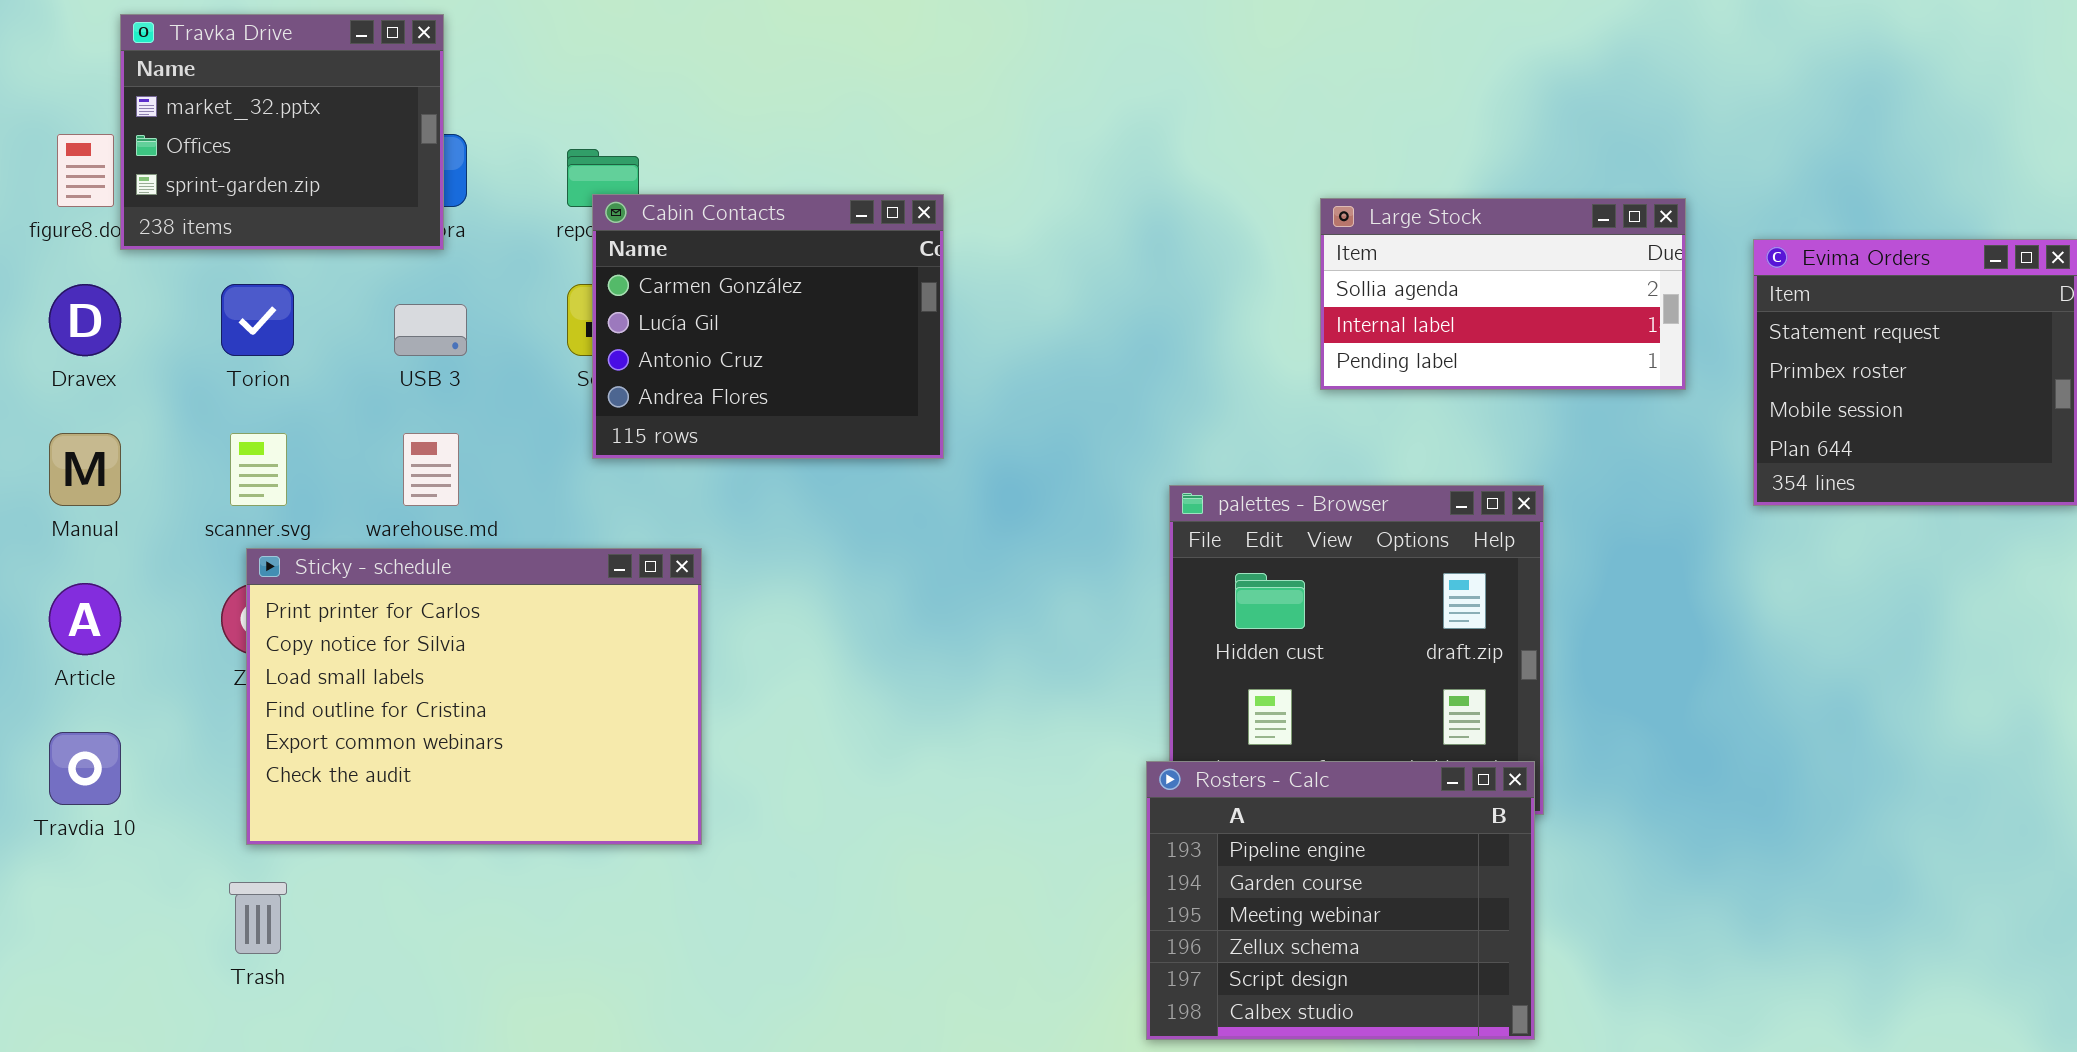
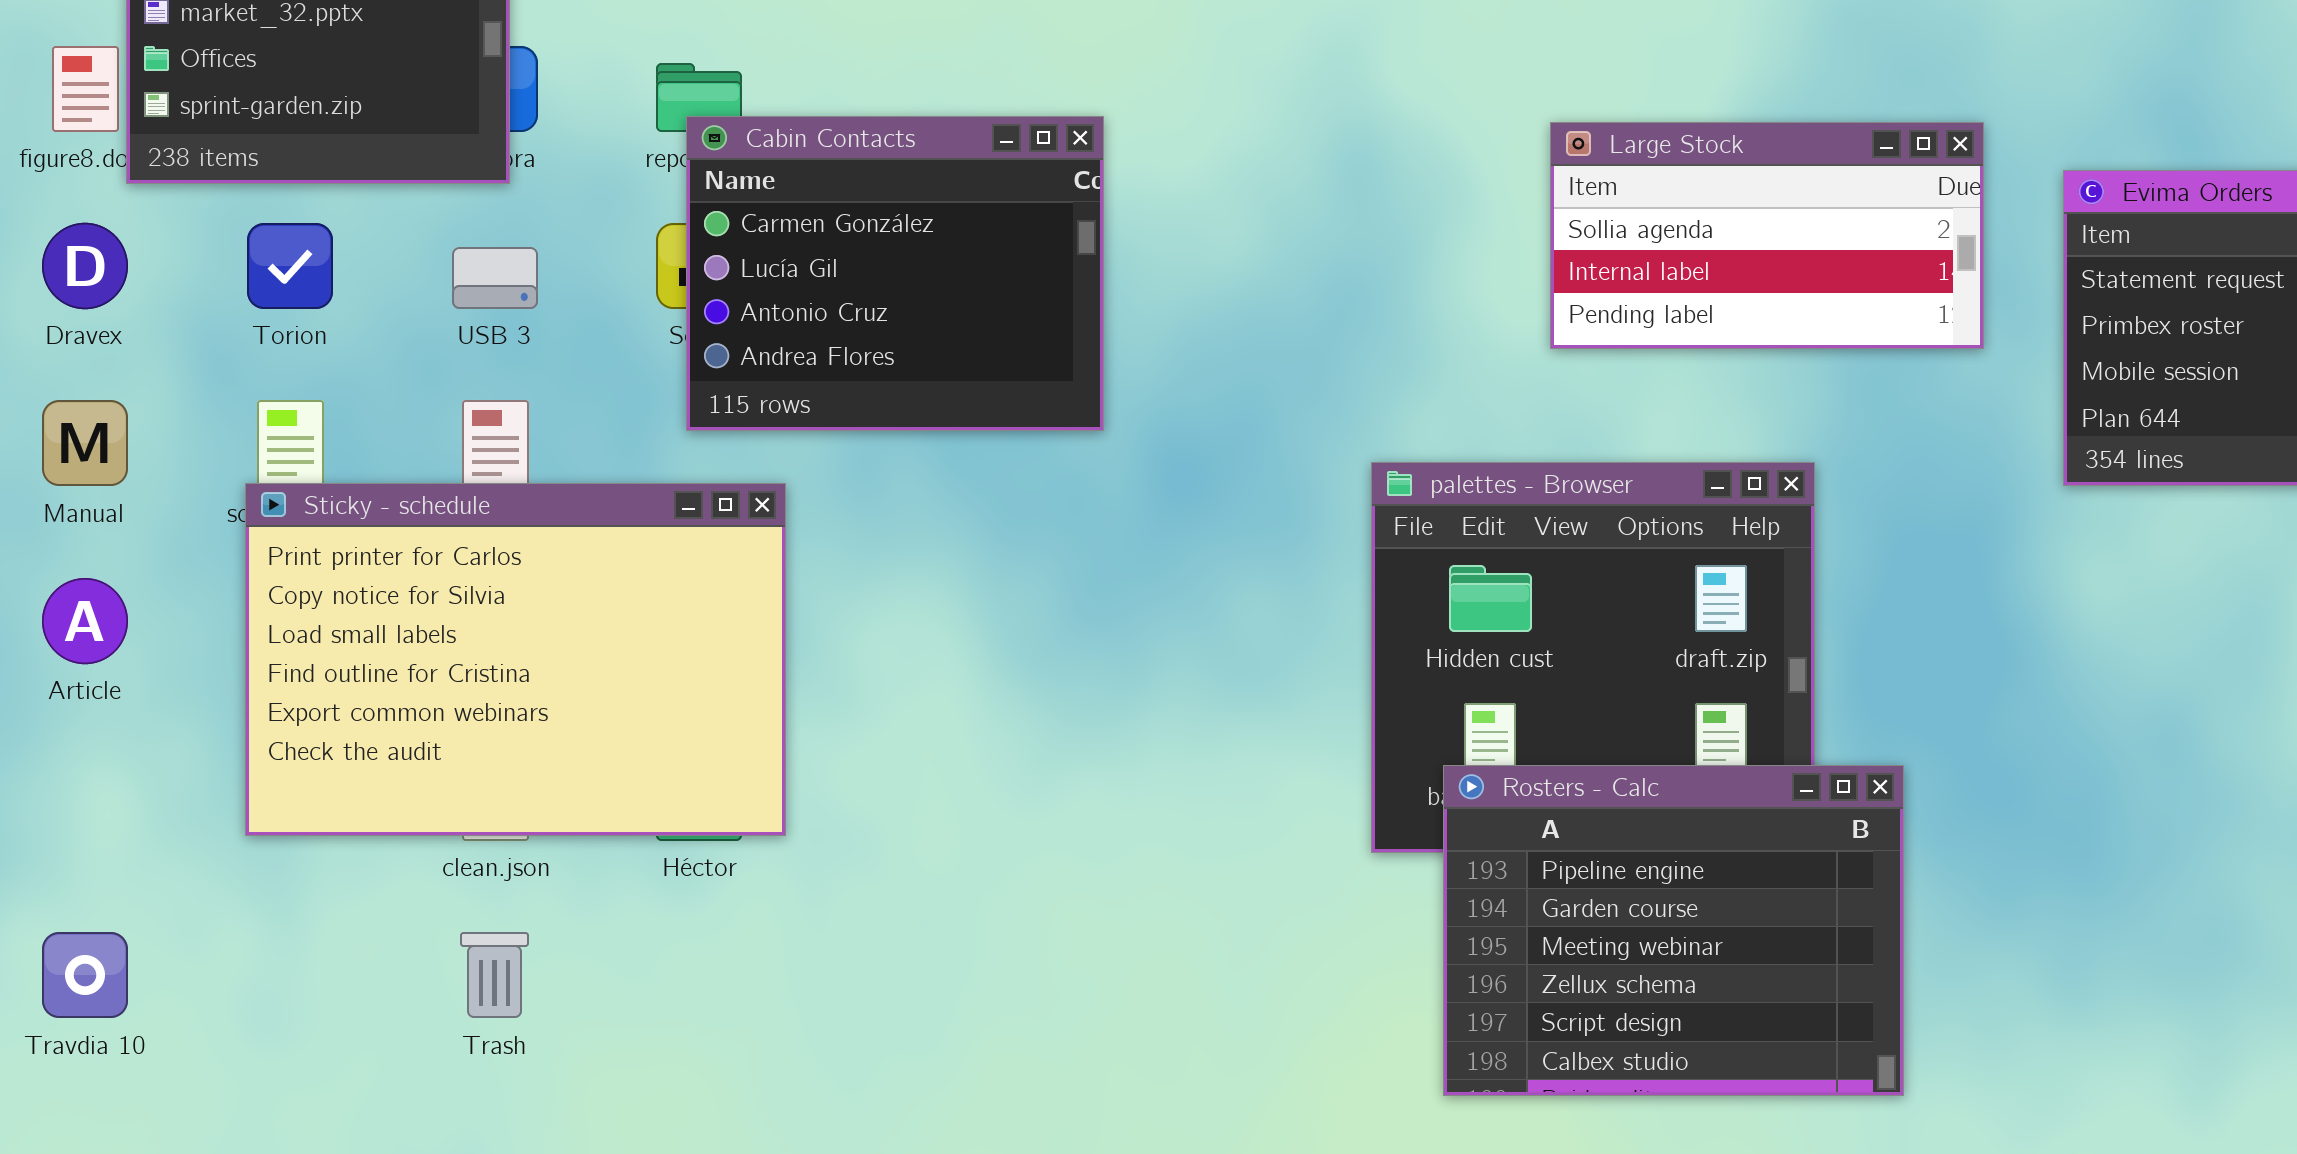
Sticky - schedule: [246,548,702,845] -> [245,483,786,836], moved
Travdia 10: [49,732,121,805] -> [42,932,128,1018], moved
Rosters - Calc: [1146,761,1535,1040] -> [1443,765,1904,1096], moved
Trash: [229,882,287,954] -> [460,932,529,1018], moved

